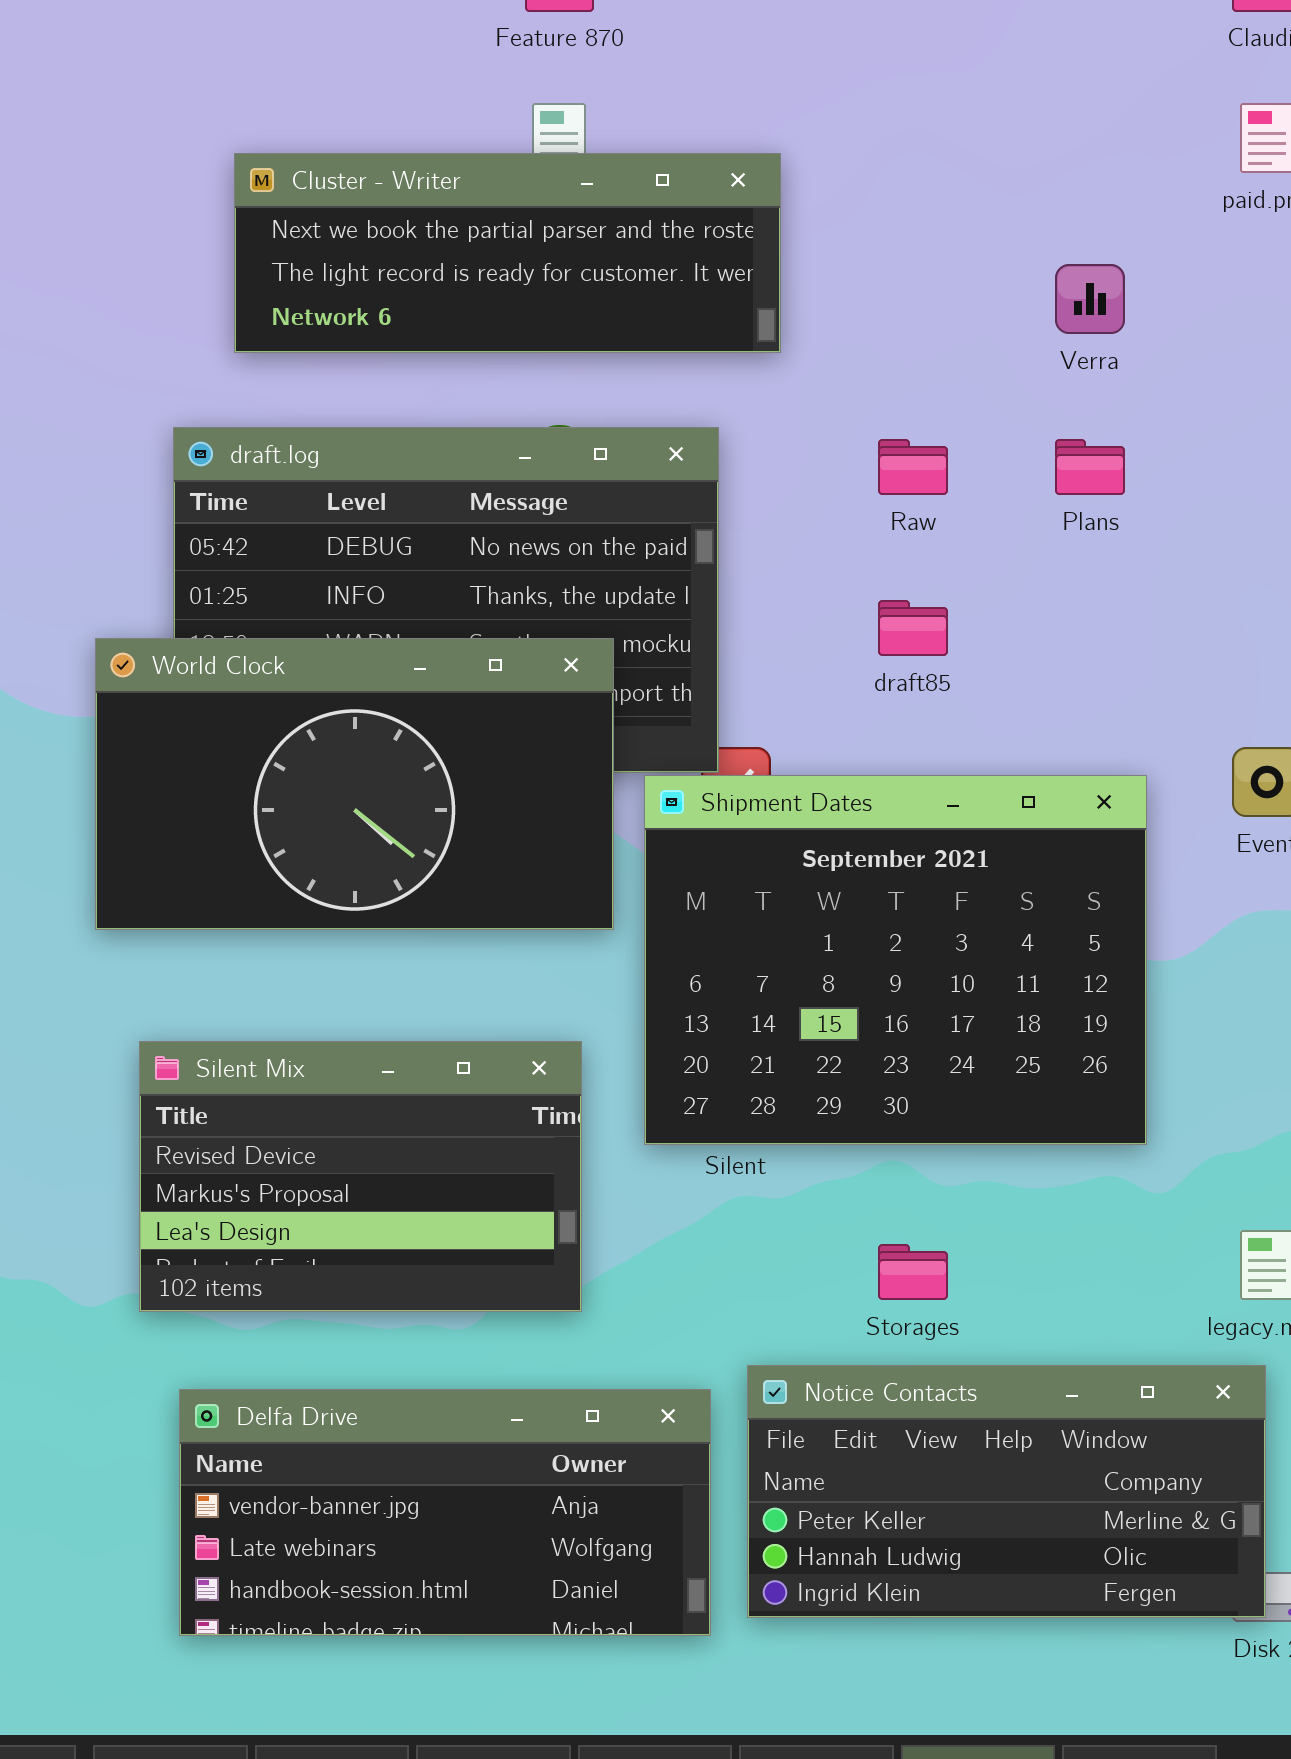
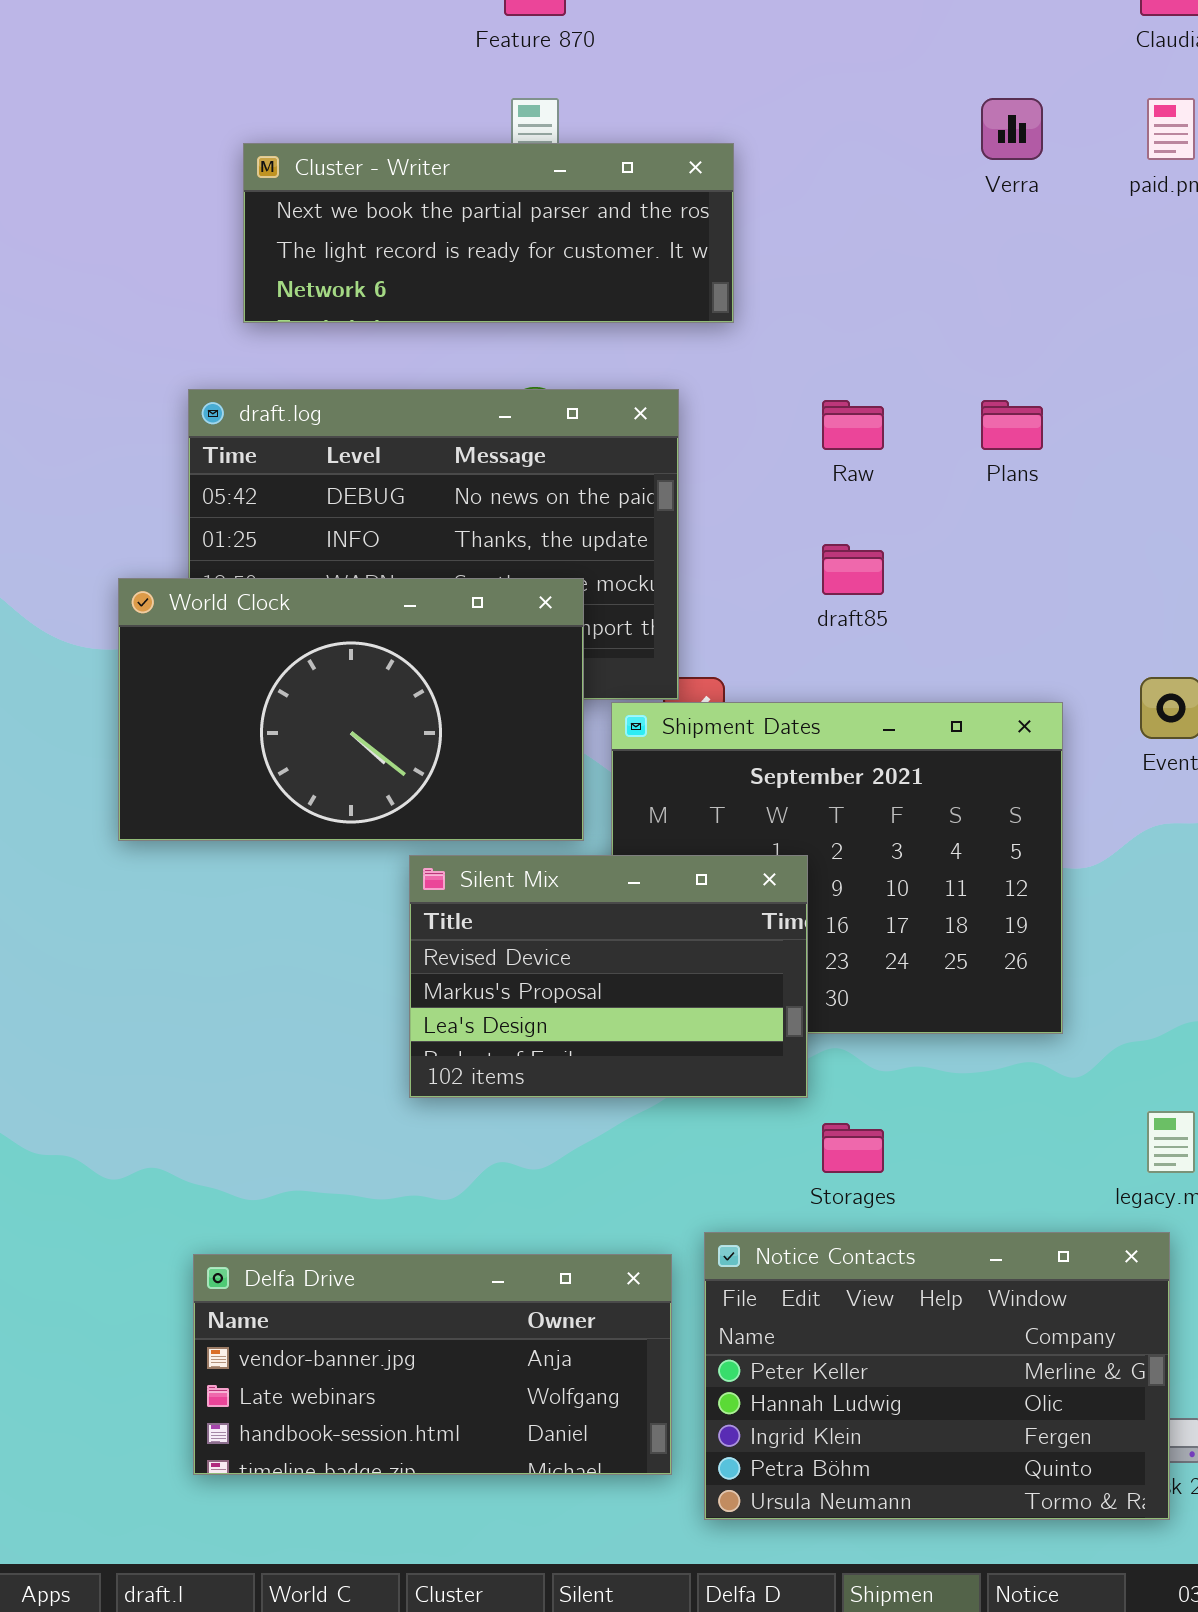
Verra: [1055,264,1125,334] -> [981,98,1043,160], moved
Silent Mix: [139,1041,582,1312] -> [409,855,808,1098], moved
Notice Contacts: [747,1365,1266,1618] -> [704,1232,1170,1520], resized

